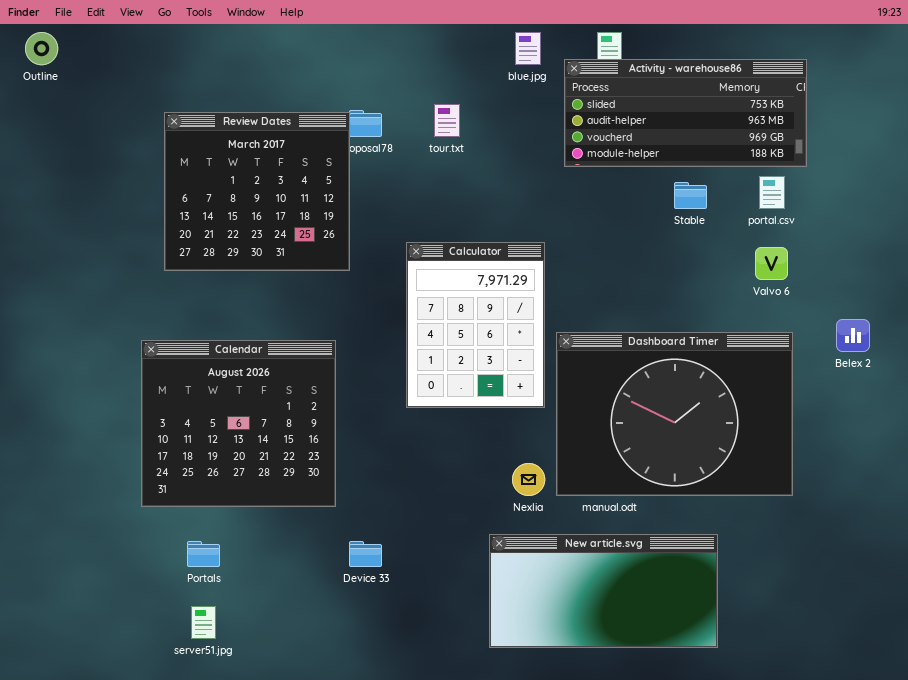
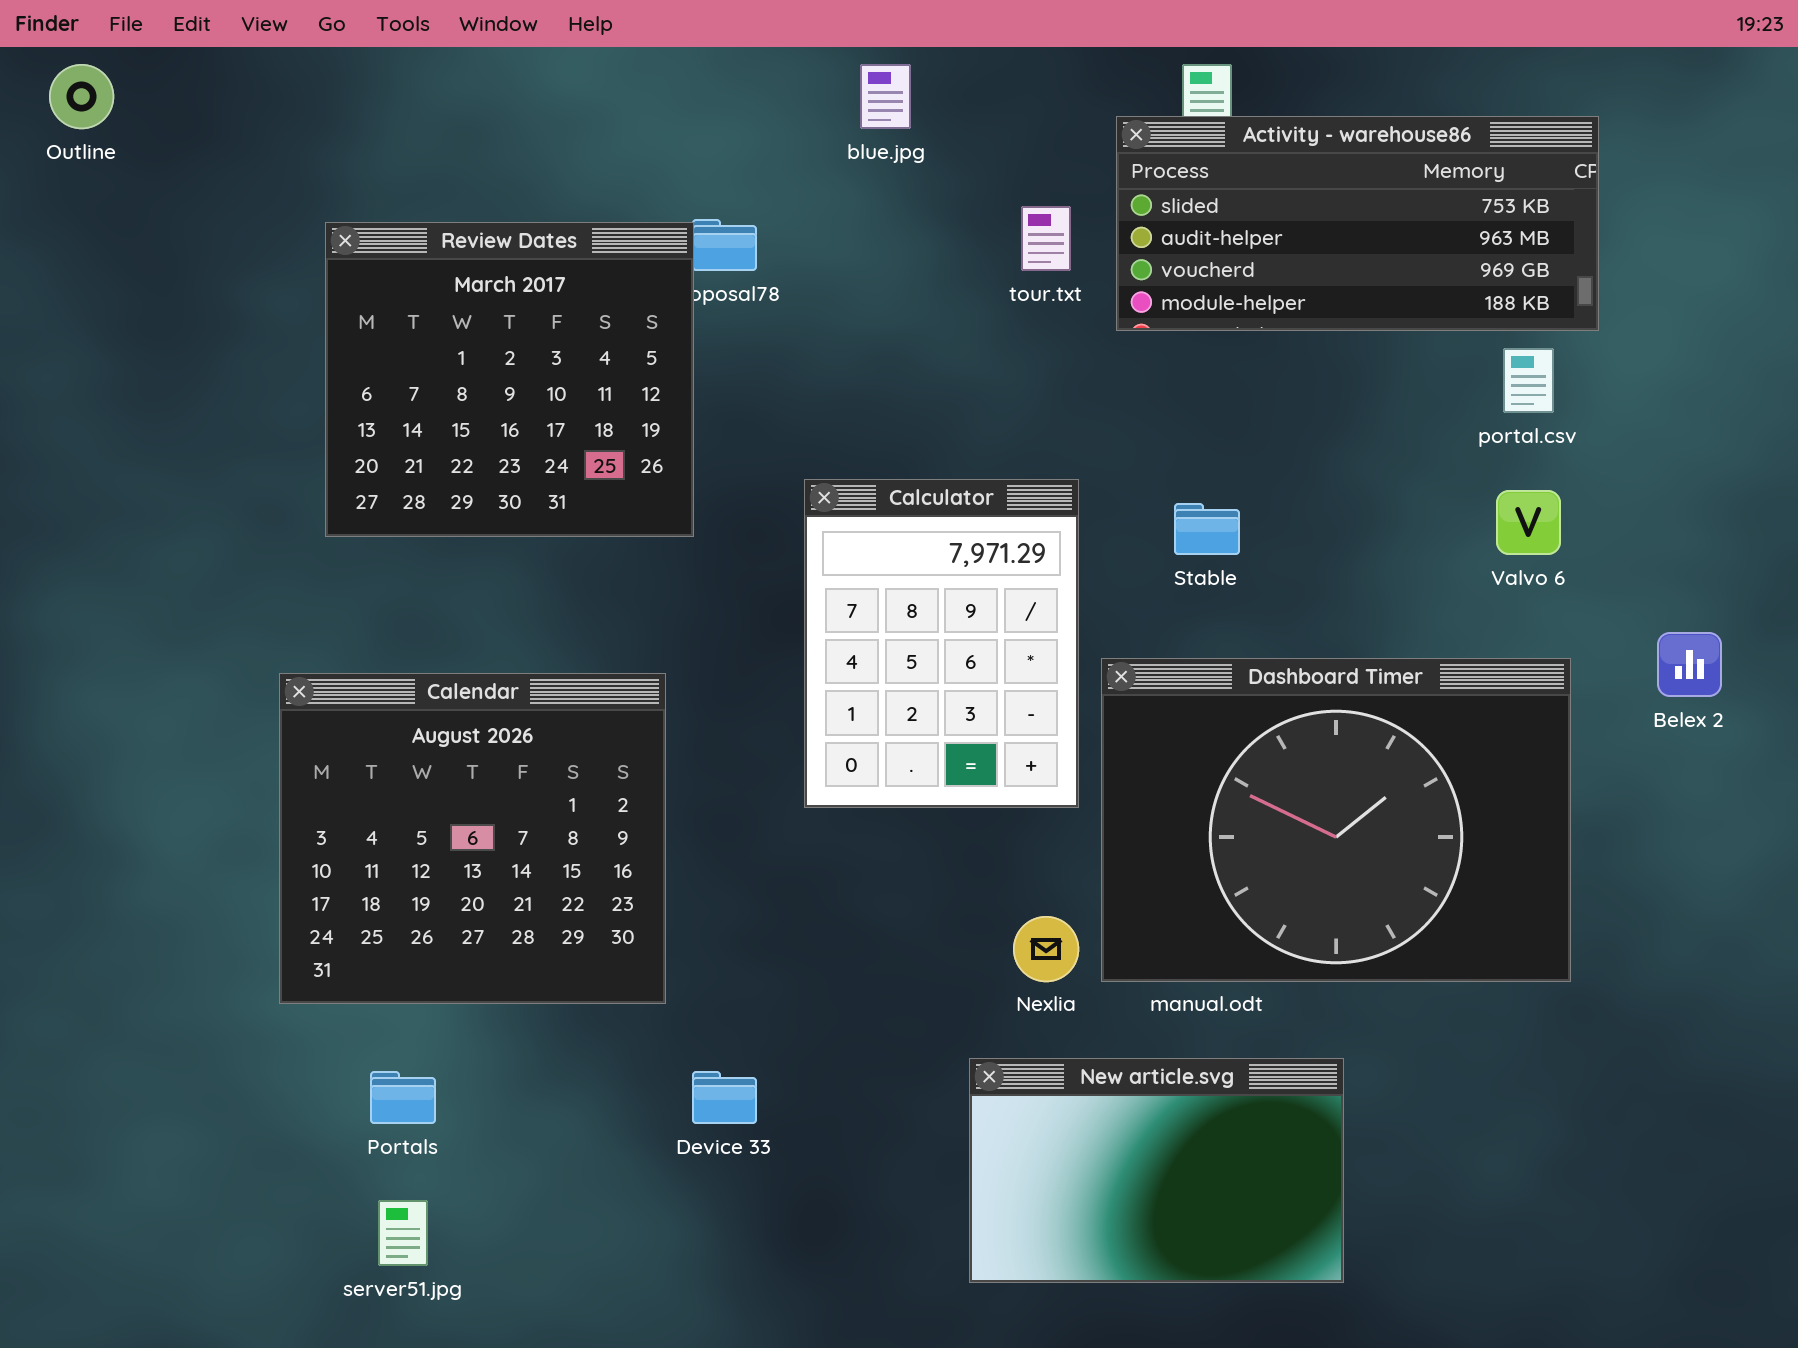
blue.jpg: [515,32,541,65] -> [860,64,911,129], moved
tour.txt: [434,104,460,137] -> [1021,206,1071,271], moved
Stable: [674,182,707,209] -> [1174,503,1240,555], moved
New article.svg: [489,534,718,648] -> [969,1058,1344,1283], resized

